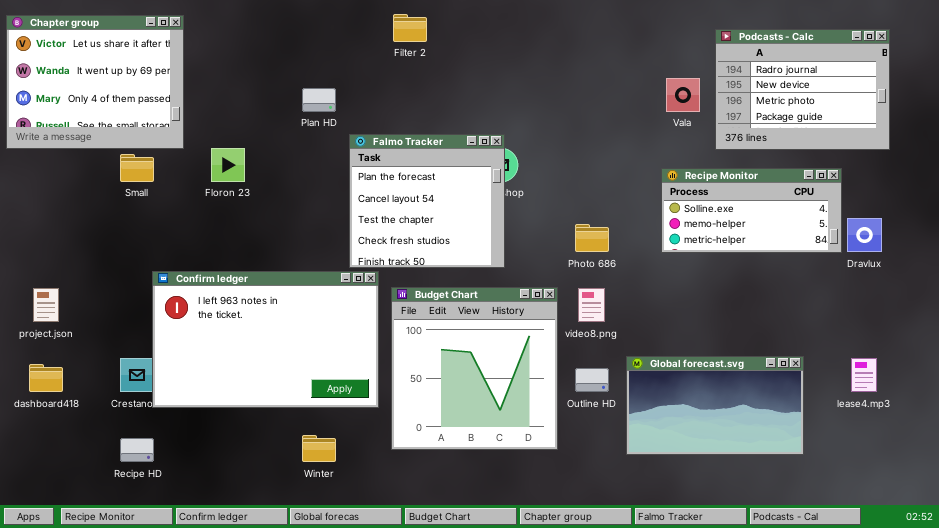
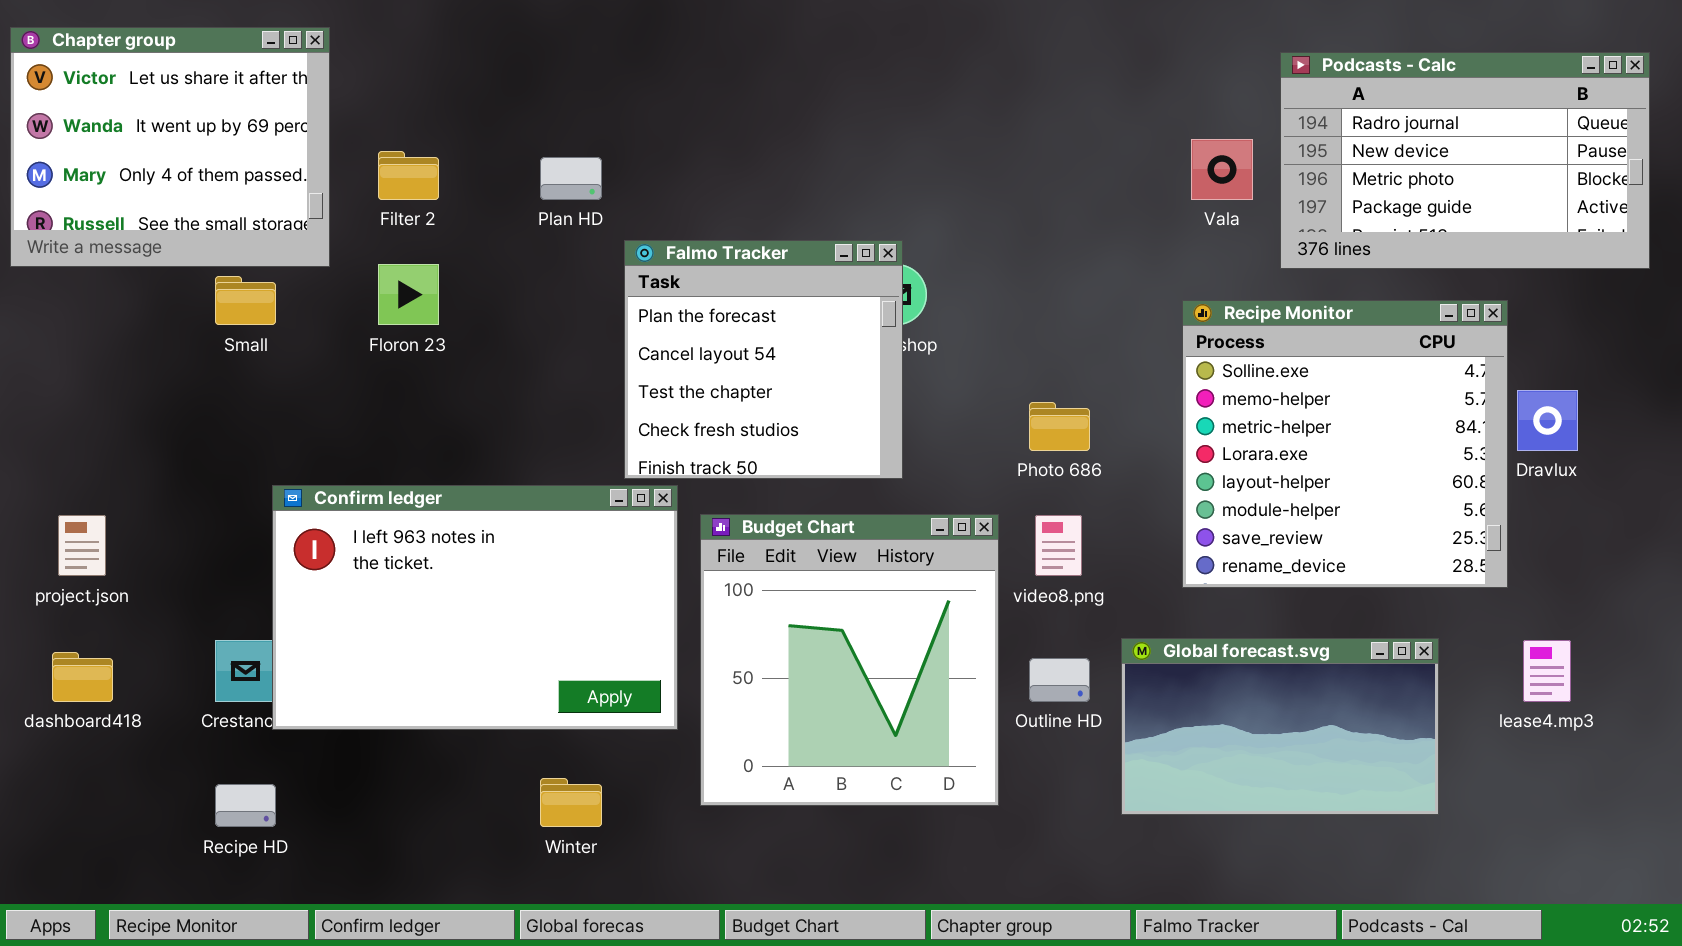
Filter 2: [393,14,427,42] -> [378,151,439,200], moved
Podcasts - Calc: [715,29,890,150] -> [1280,52,1650,269], resized
Recipe Monitor: [661,168,842,253] -> [1182,300,1508,588], resized

